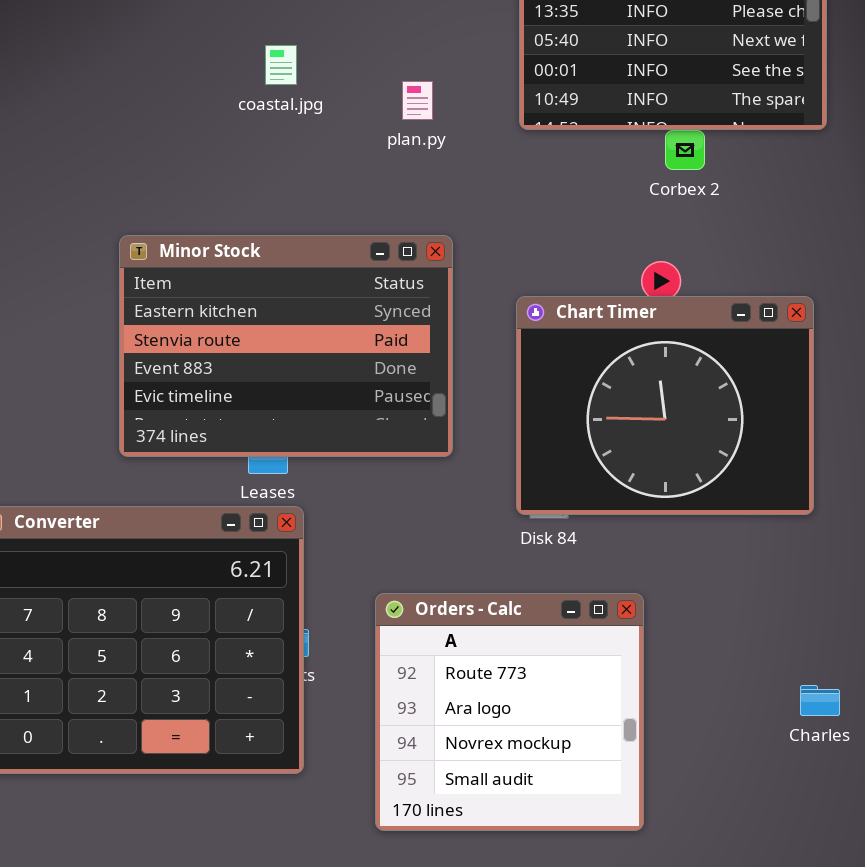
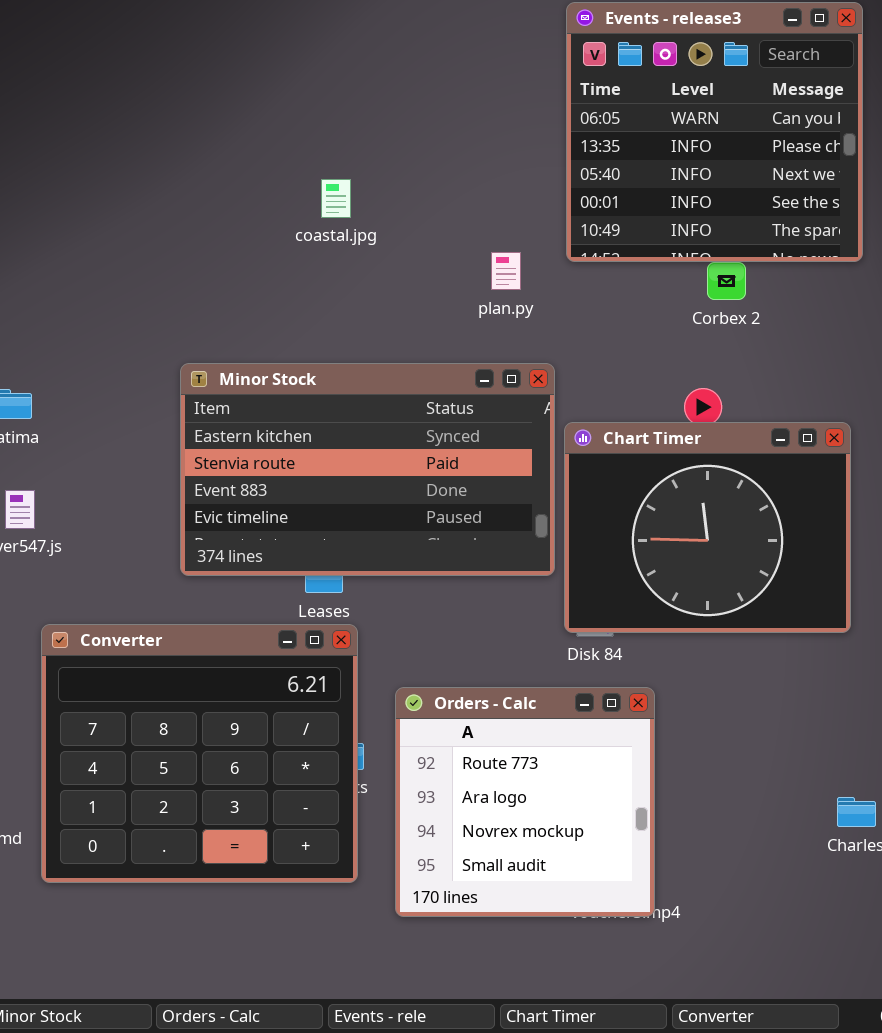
plan.py: [402,81,433,120] -> [491,252,521,290], moved
Minor Stock: [119,235,453,457] -> [180,363,555,576], resized
Orders - Calc: [375,593,644,831] -> [395,687,655,917], moved

